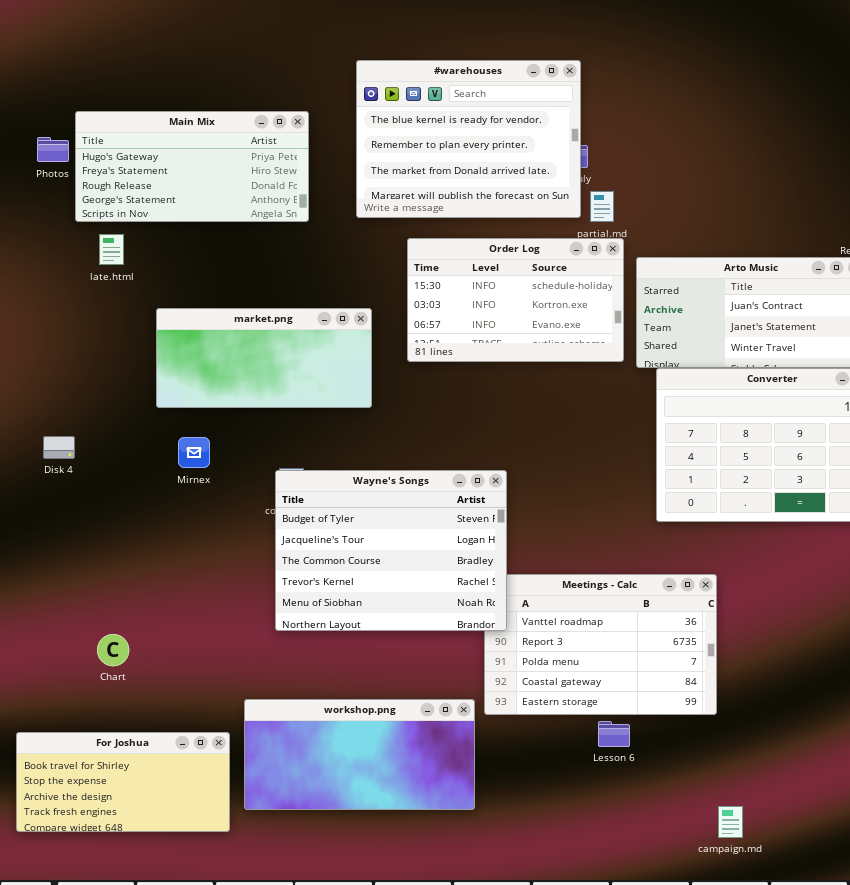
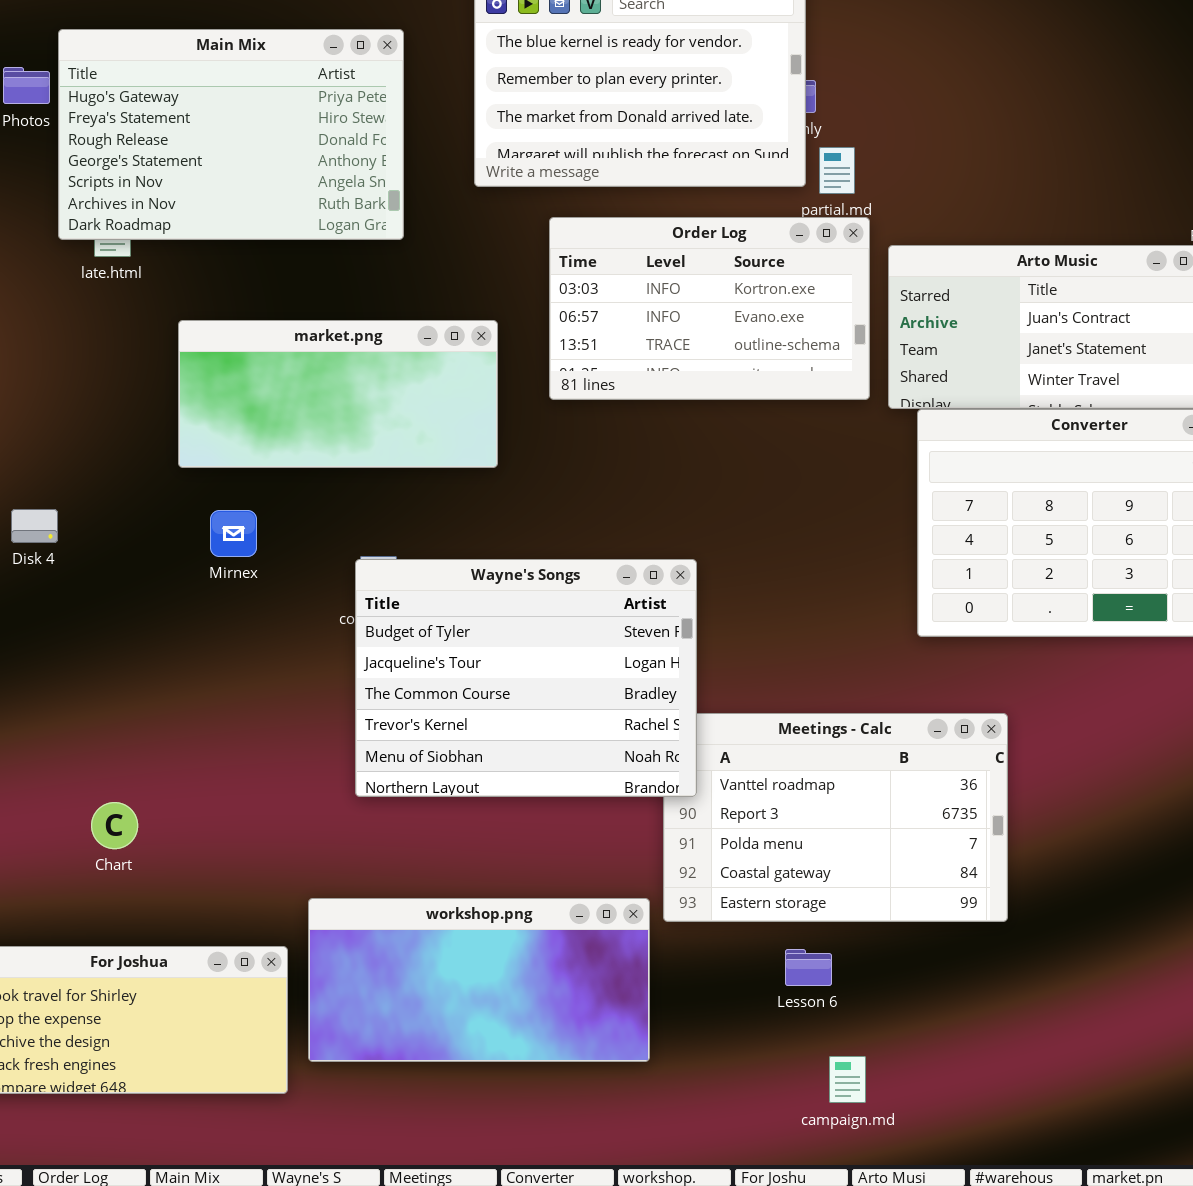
Main Mix: [75,111,309,222] -> [58,29,404,240], resized
Order Log: [407,238,624,362] -> [549,217,870,400], scrolled down 1 row
Lesson 6: [598,721,630,747] -> [785,949,832,986], moved
campaign.md: [718,806,743,838] -> [829,1056,866,1103], moved

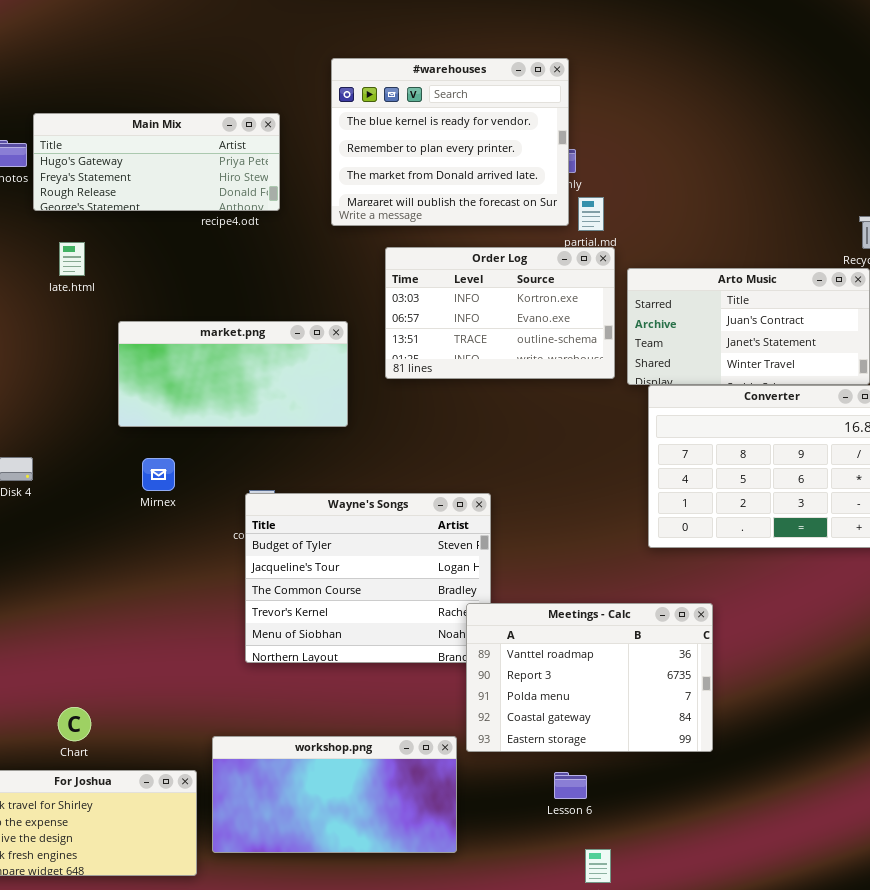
Main Mix: [58,29,404,240] -> [33,113,280,211], resized
Meetings - Calc: [663,713,1008,922] -> [466,603,713,752], raised
Chart: [91,802,138,849] -> [58,707,91,741], moved

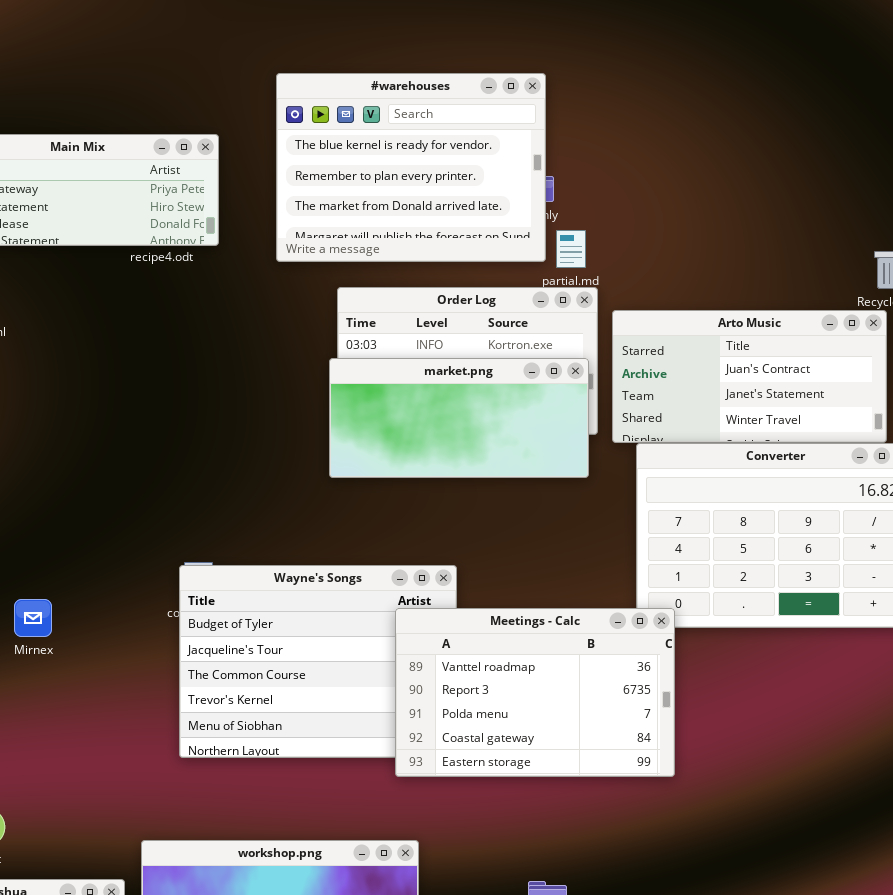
market.png: [118,321,348,427] -> [329,358,589,478], moved
Mirnex: [142,458,175,491] -> [14,599,52,637], moved
Meetings - Calc: [466,603,713,752] -> [395,608,675,777], moved

